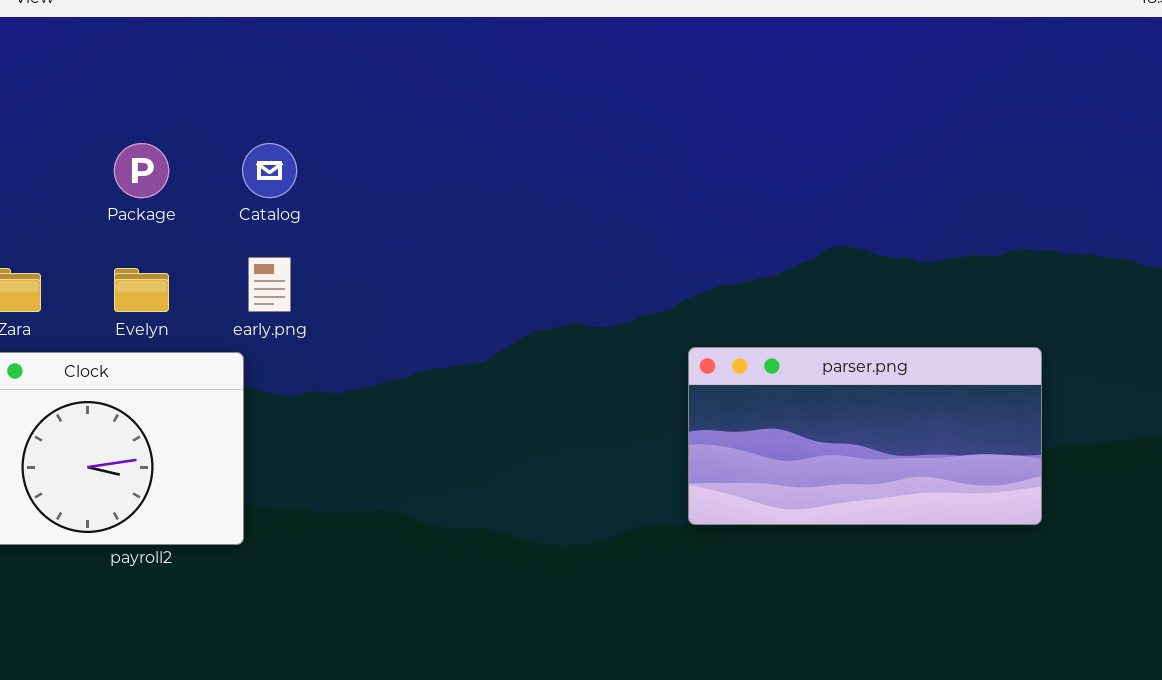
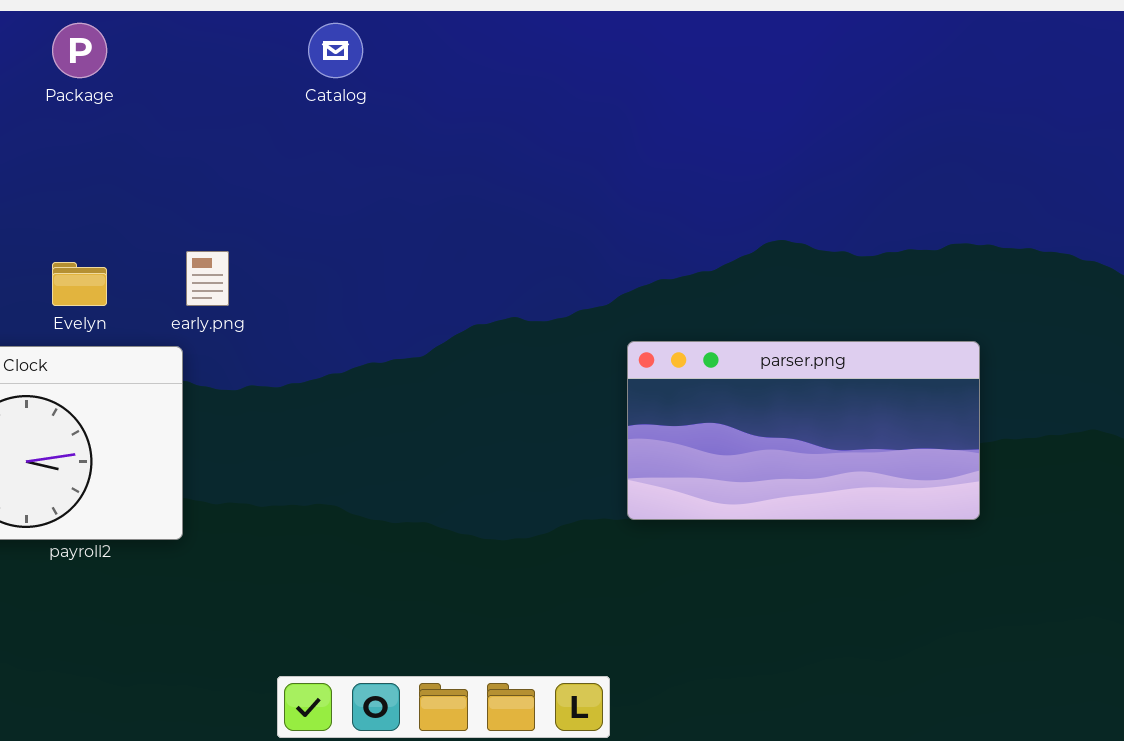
Package: [114,143,169,198] -> [52,23,107,78], moved
Catalog: [242,143,297,198] -> [308,23,363,78], moved

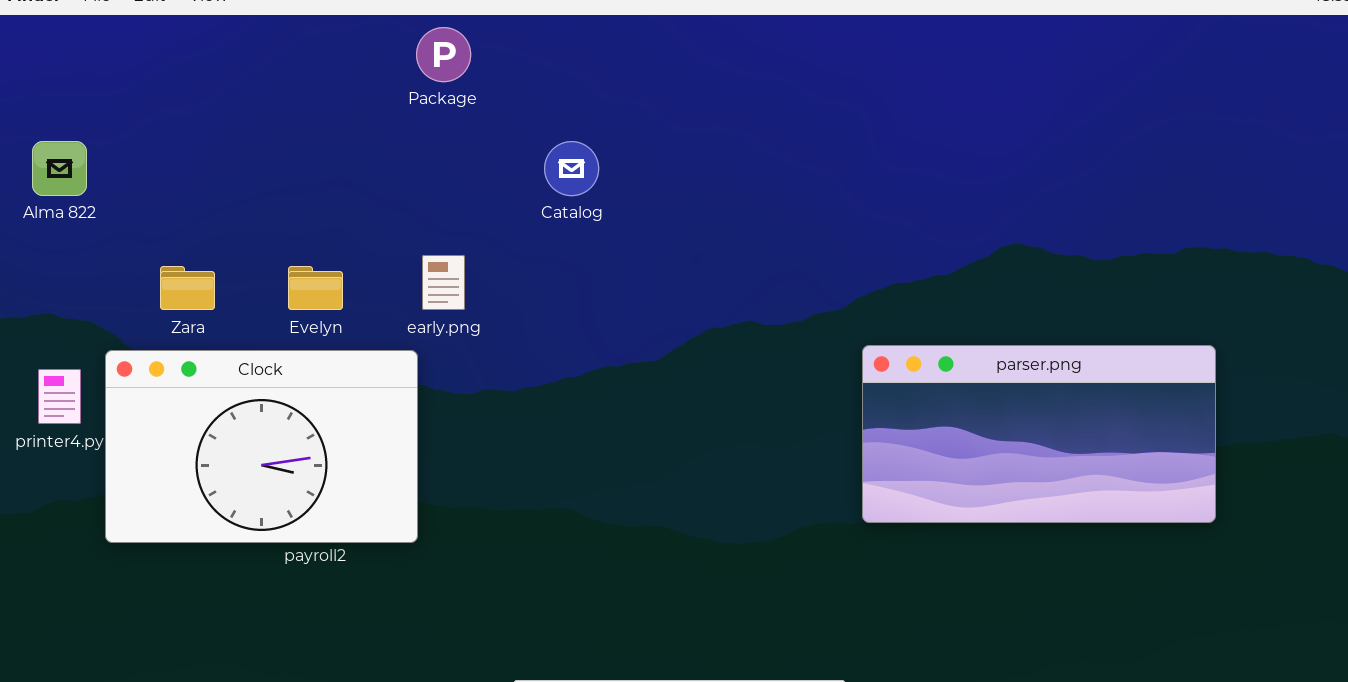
Package: [52,23,107,78] -> [416,27,471,82], moved
Catalog: [308,23,363,78] -> [544,141,599,196], moved

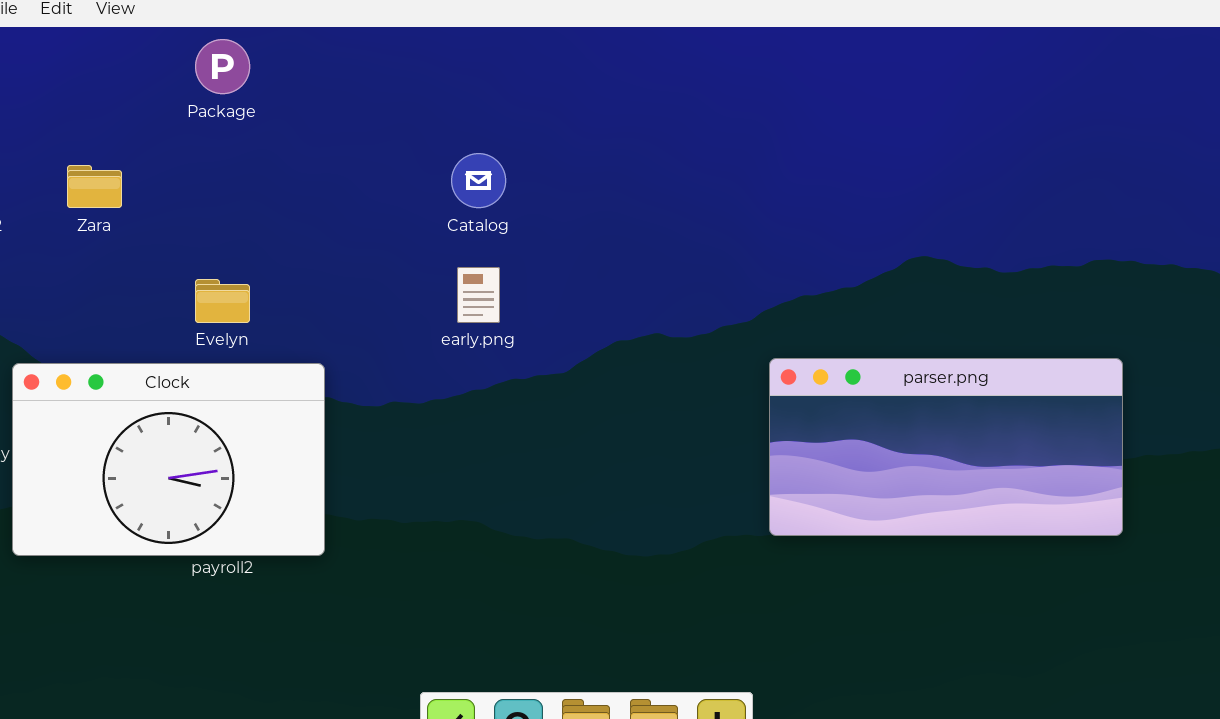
Package: [416,27,471,82] -> [195,39,250,94], moved
early.png: [422,255,465,310] -> [457,267,500,323], moved
Zara: [160,266,215,310] -> [67,165,122,208], moved

